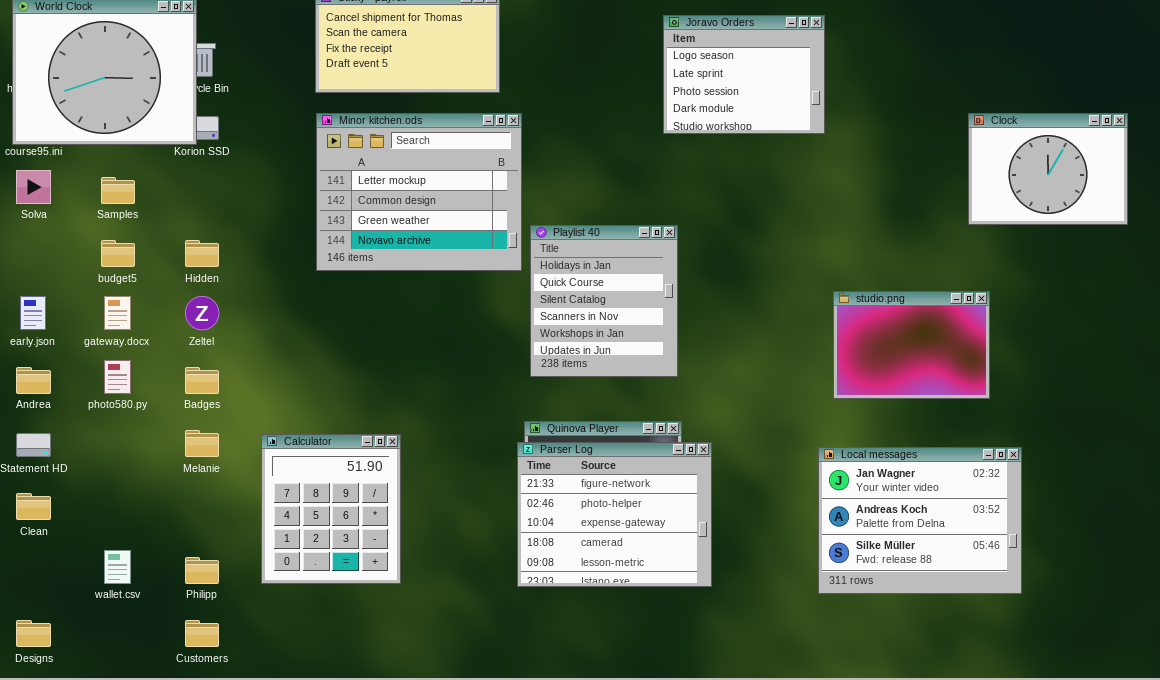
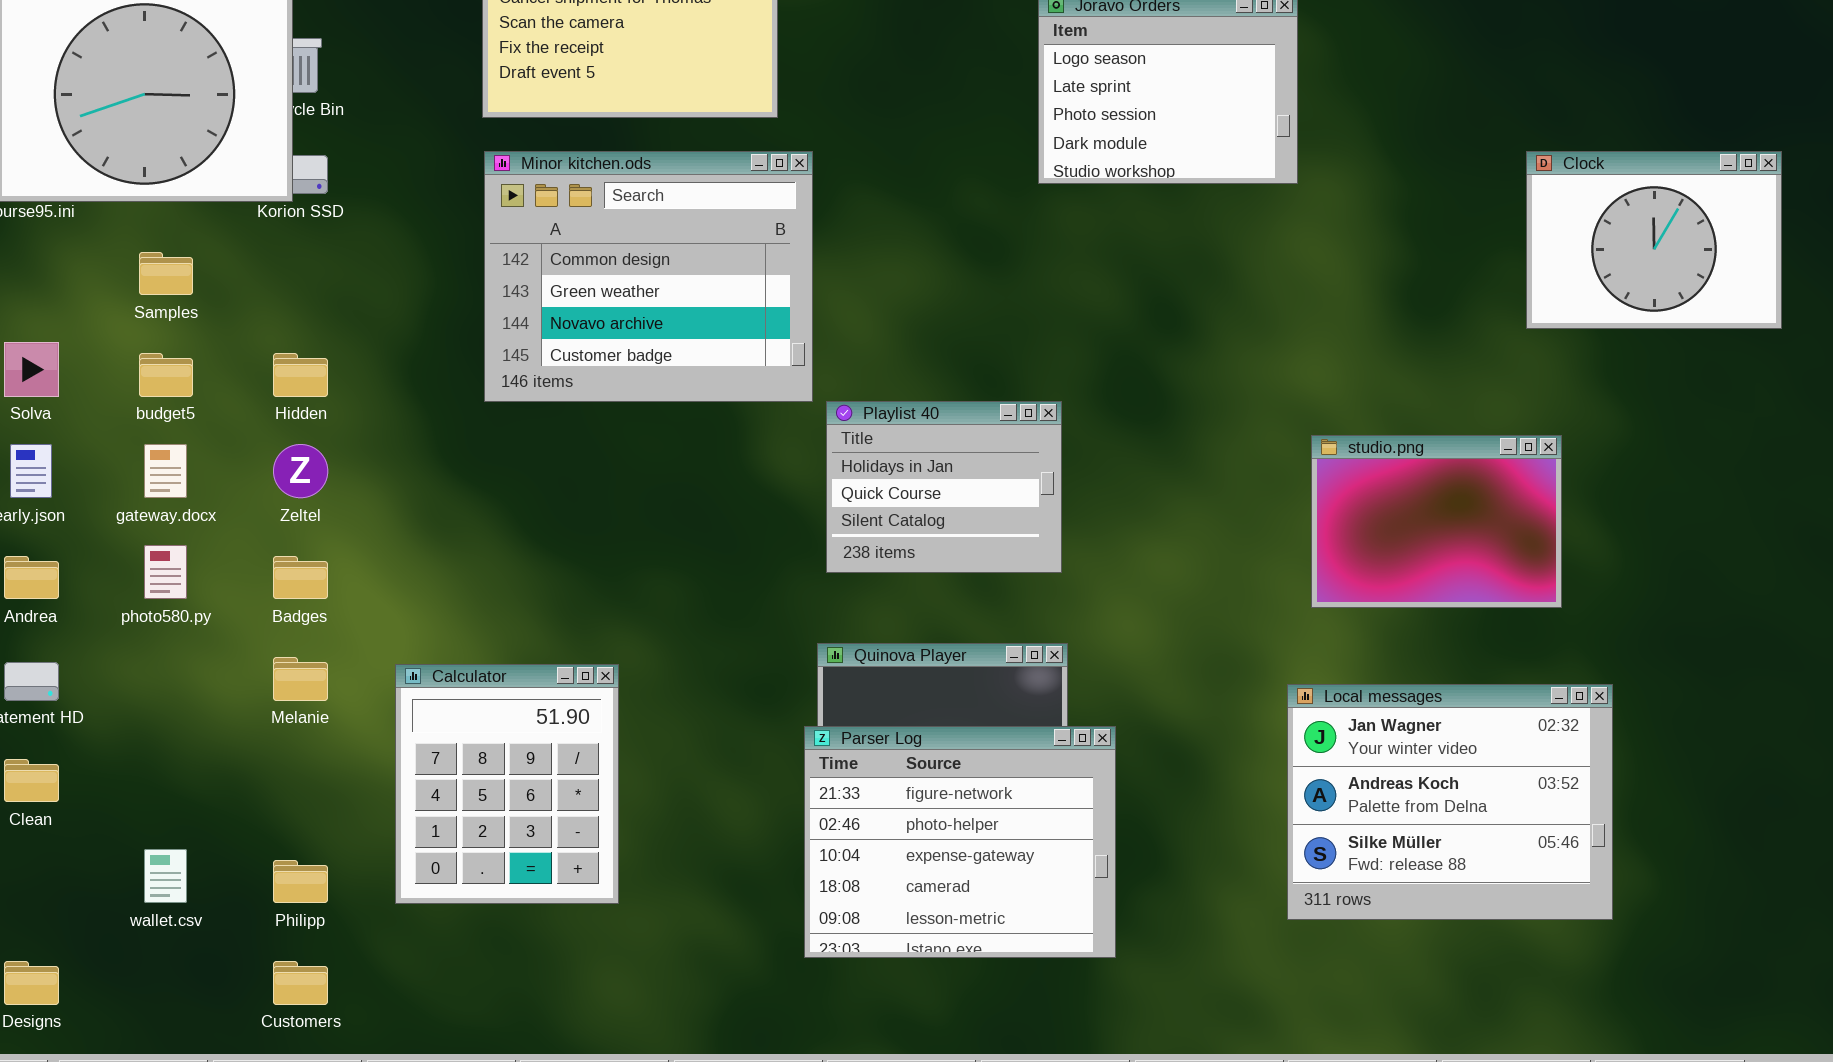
Minor kitchen.ods: [316,113,522,271] -> [484,151,813,402], scrolled down 1 row
Solva: [16,170,51,204] -> [4,342,59,397], moved
Playlist 40: [530,225,678,377] -> [826,401,1062,573], resized
Parser Log: [517,442,712,587] -> [804,726,1116,958], moved

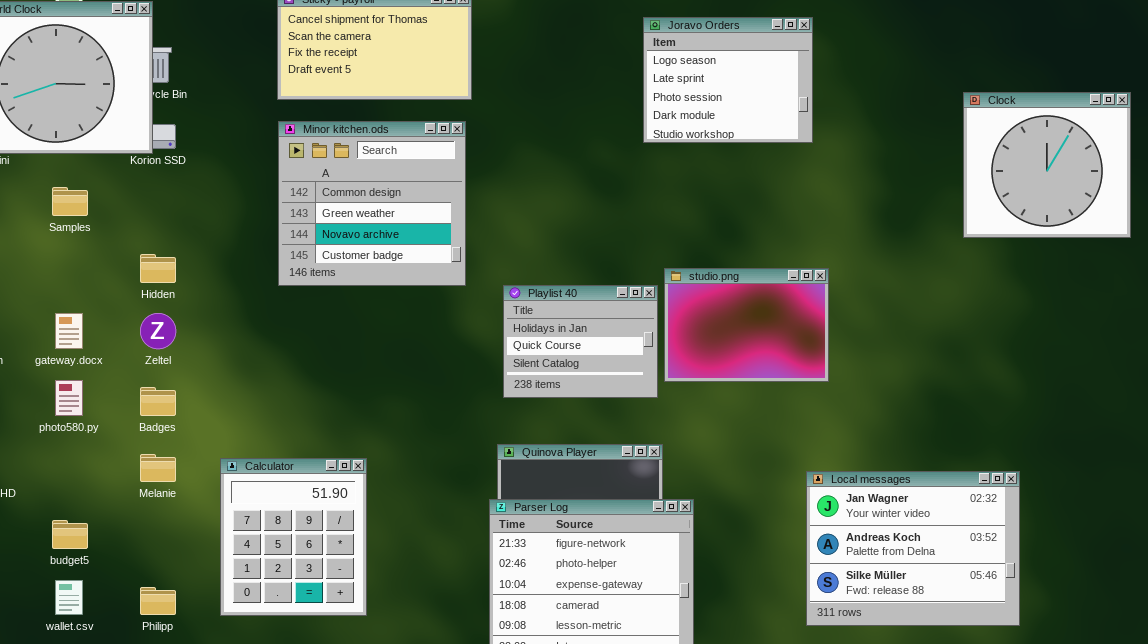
Minor kitchen.ods: [484,151,813,402] -> [278,121,466,286], resized
Clock: [1526,151,1782,329] -> [963,92,1131,238], resized
budget5: [139,353,193,397] -> [52,520,88,549], moved
studio.png: [1311,435,1562,608] -> [664,268,829,382], moved

